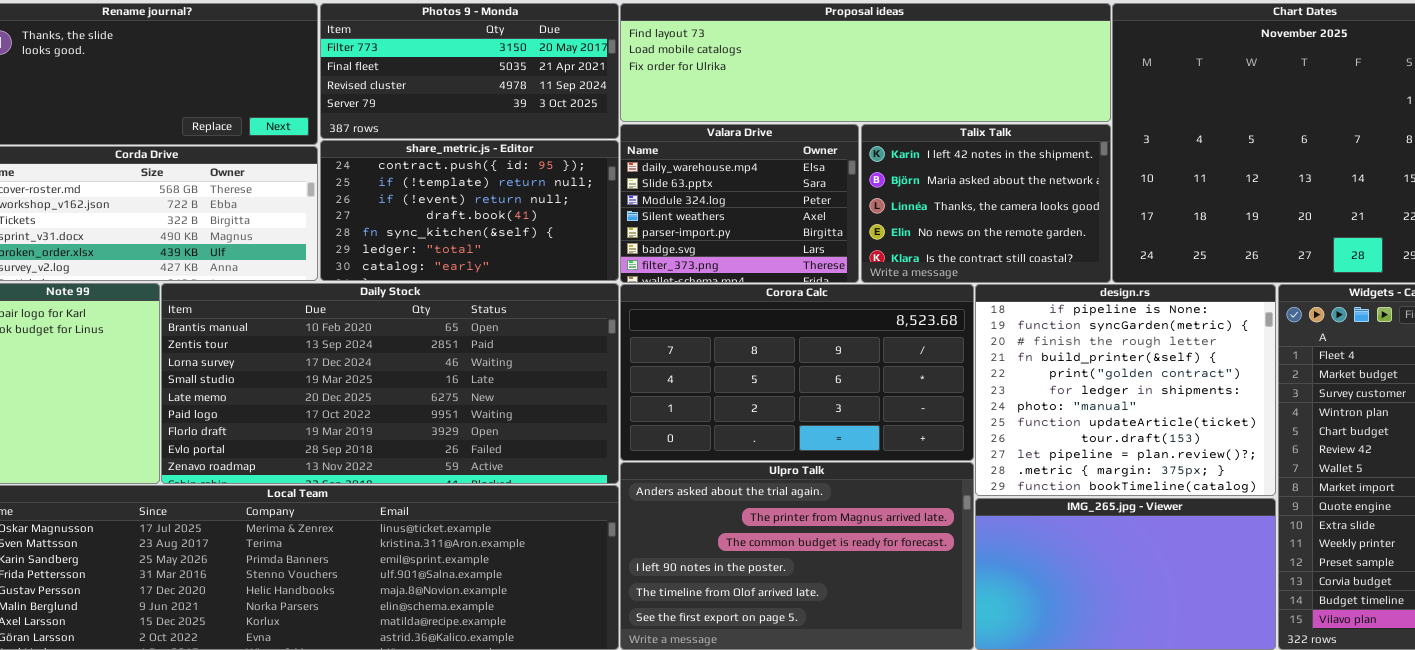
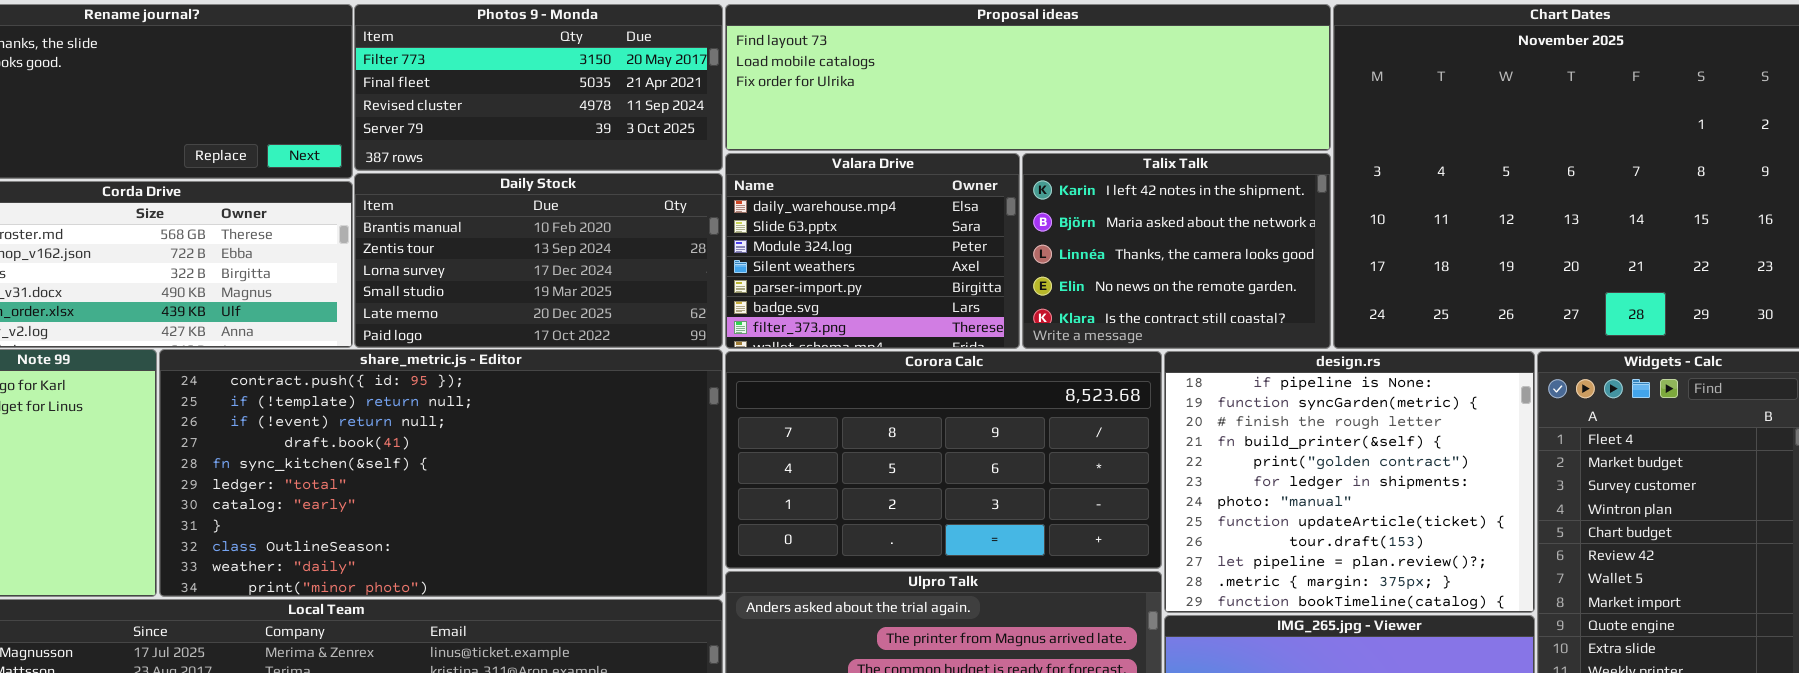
share_metric.js - Editor: [320,140,619,281] -> [159,349,723,597], moved, resized
Daily Stock: [161,283,619,484] -> [354,173,723,348], moved, resized

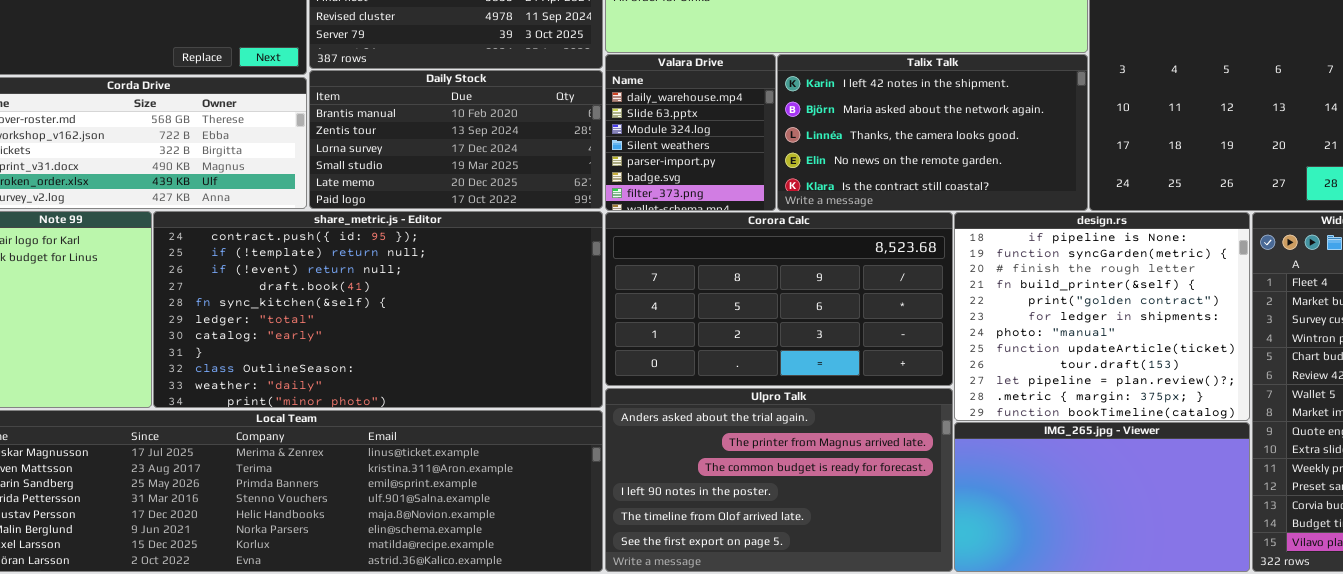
Valara Drive: [725,153,1020,349] -> [605,54,776,211], resized
Talix Talk: [1022,153,1331,349] -> [777,54,1088,211], resized

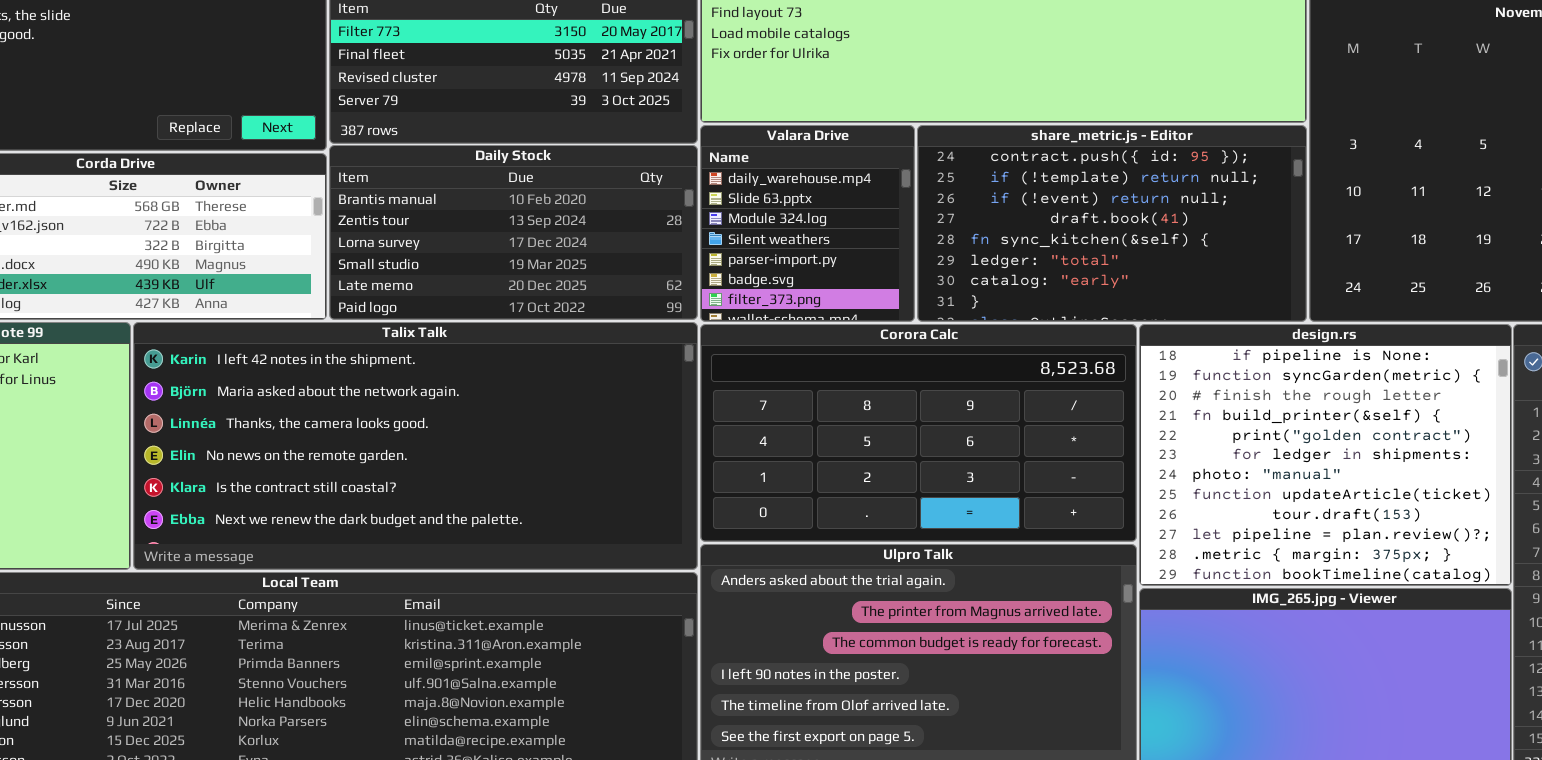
Talix Talk: [777,54,1088,211] -> [133,322,698,570], moved, resized
share_metric.js - Editor: [153,211,603,408] -> [917,125,1307,322], moved, resized

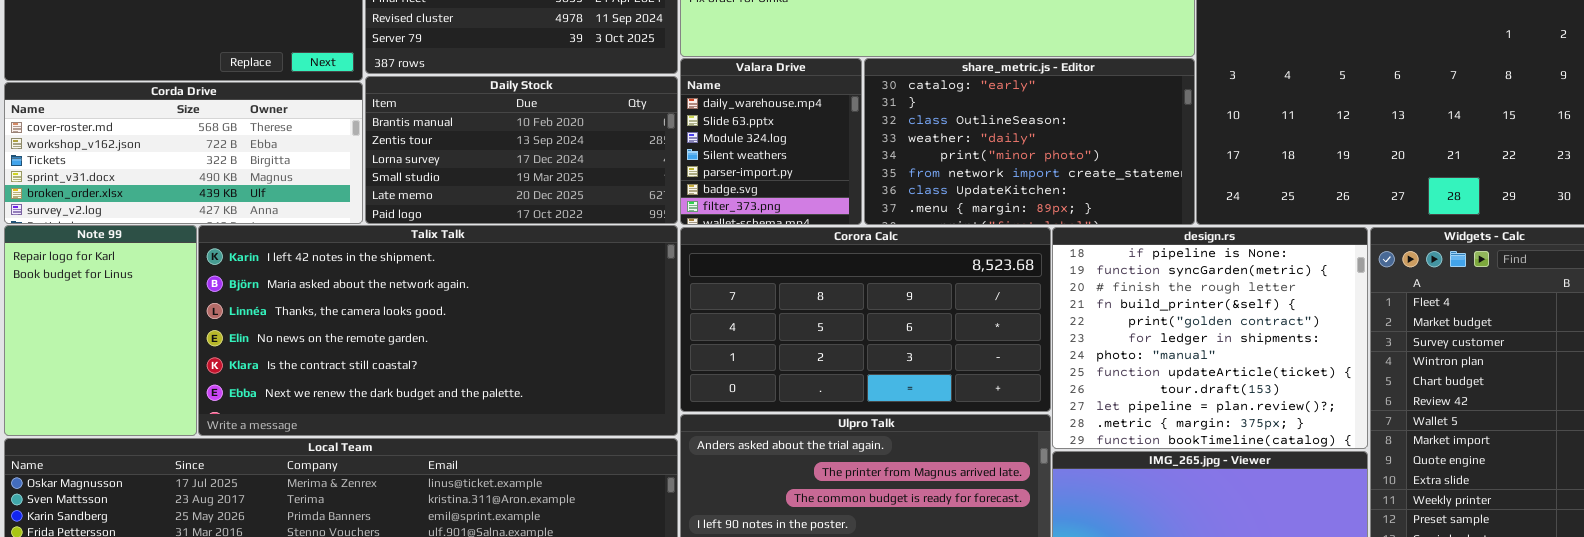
share_metric.js - Editor: [917,125,1307,322] -> [864,58,1195,225], scrolled down 6 rows

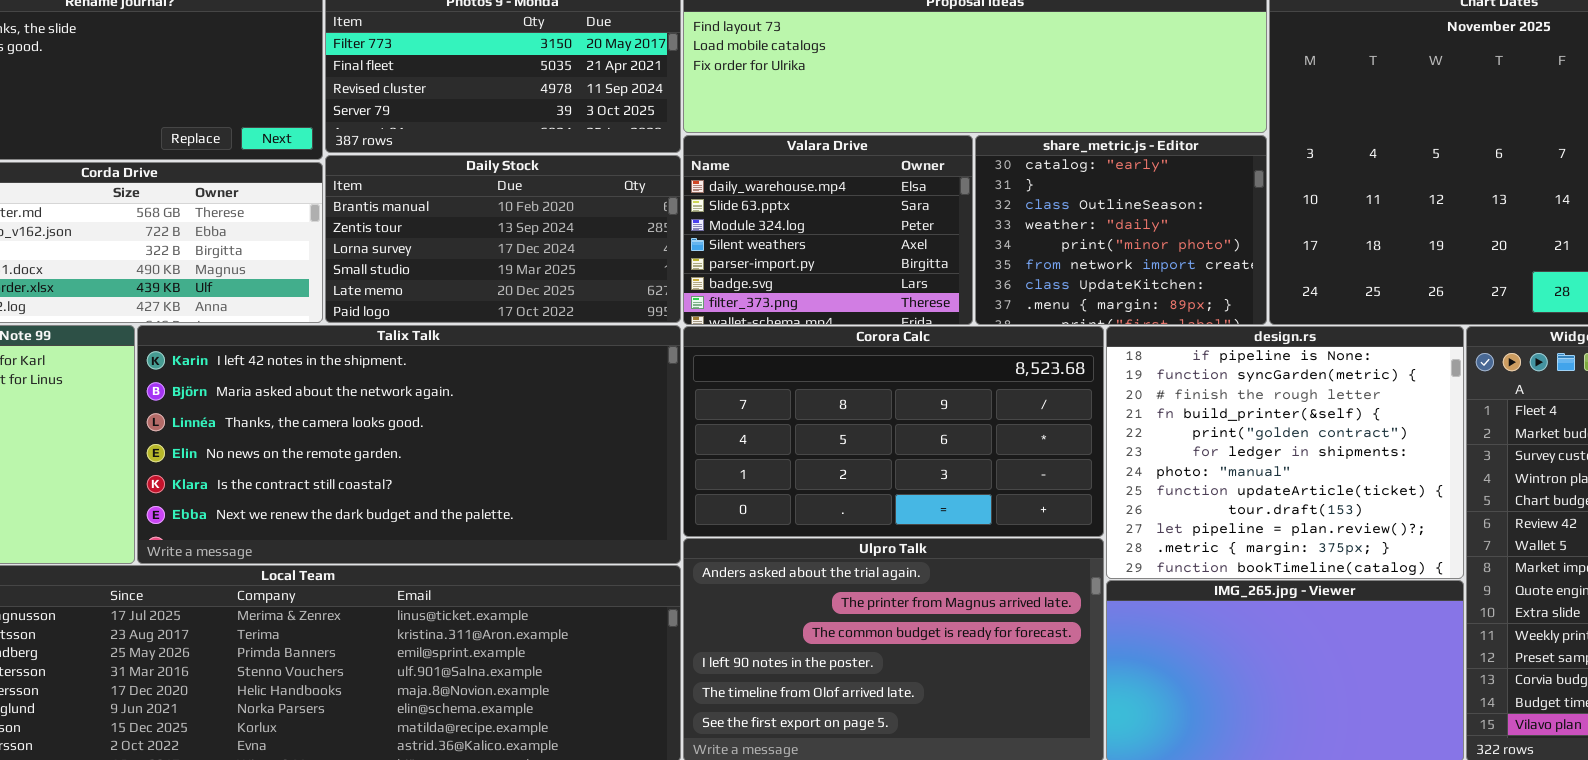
Valara Drive: [680,58,862,225] -> [683,135,973,325], resized
share_metric.js - Editor: [864,58,1195,225] -> [975,135,1267,325], resized

